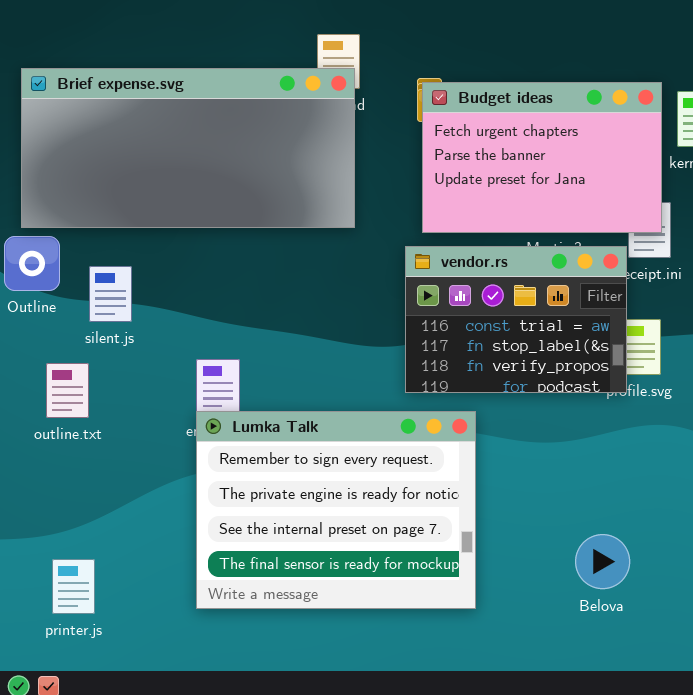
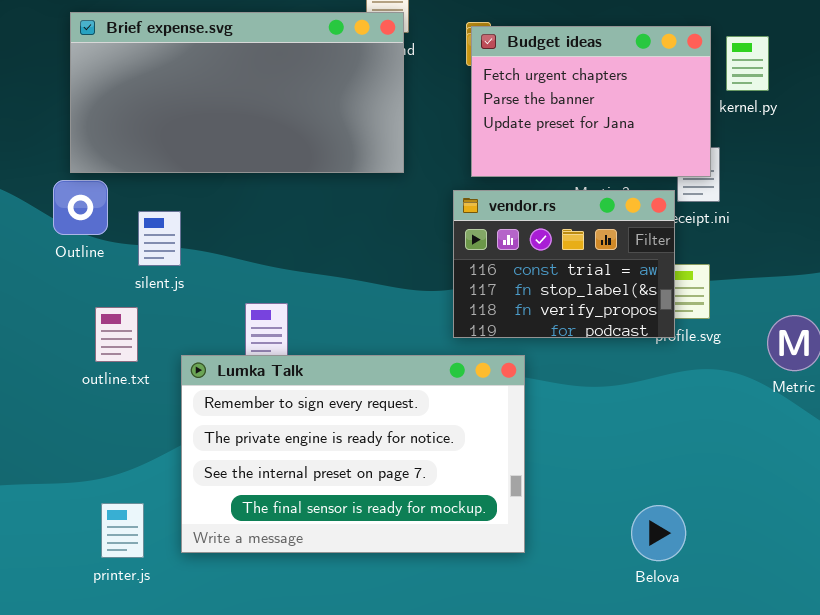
Lumka Talk: [196,411,476,609] -> [181,355,525,553], resized
Belova: [575,534,630,589] -> [631,505,686,561], moved

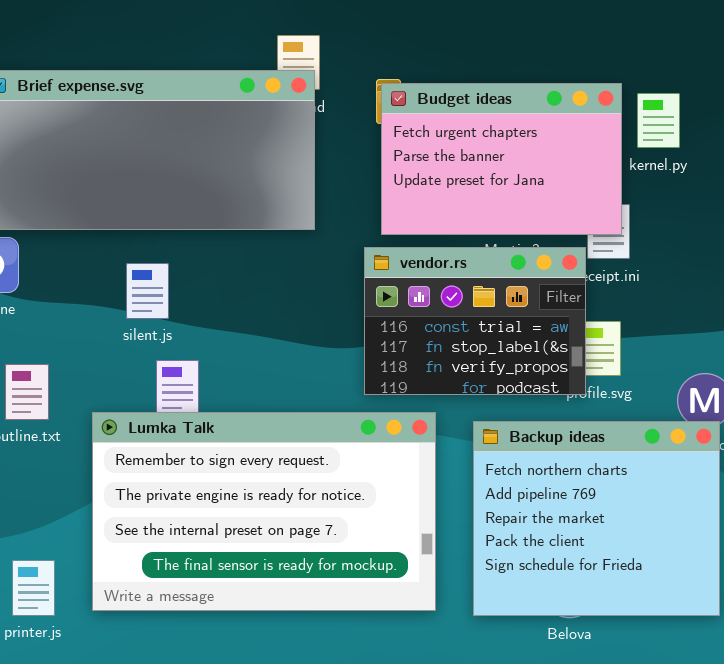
silent.js: [138,211,181,266] -> [126,263,169,319], moved
Backup ideas: none -> [473,421,720,616], opened

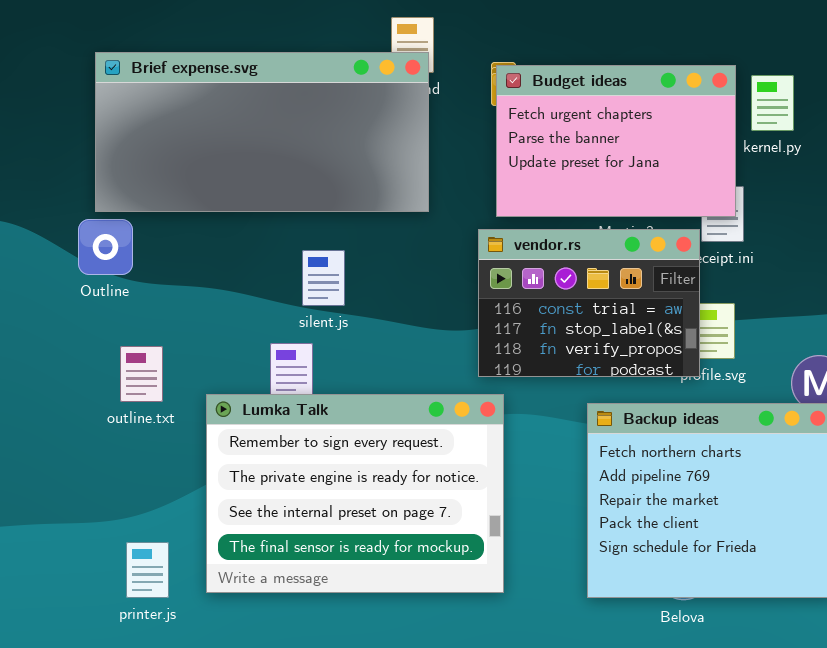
silent.js: [126,263,169,319] -> [302,250,345,306], moved
Lumka Talk: [92,412,436,611] -> [206,394,504,593], resized

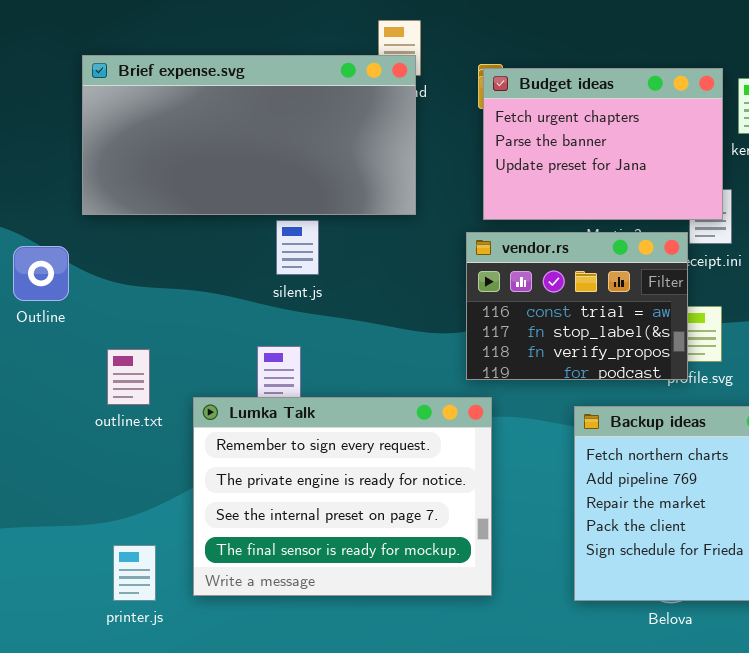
Outline: [78,219,133,275] -> [13,246,69,301], moved
silent.js: [302,250,345,306] -> [276,220,319,275], moved

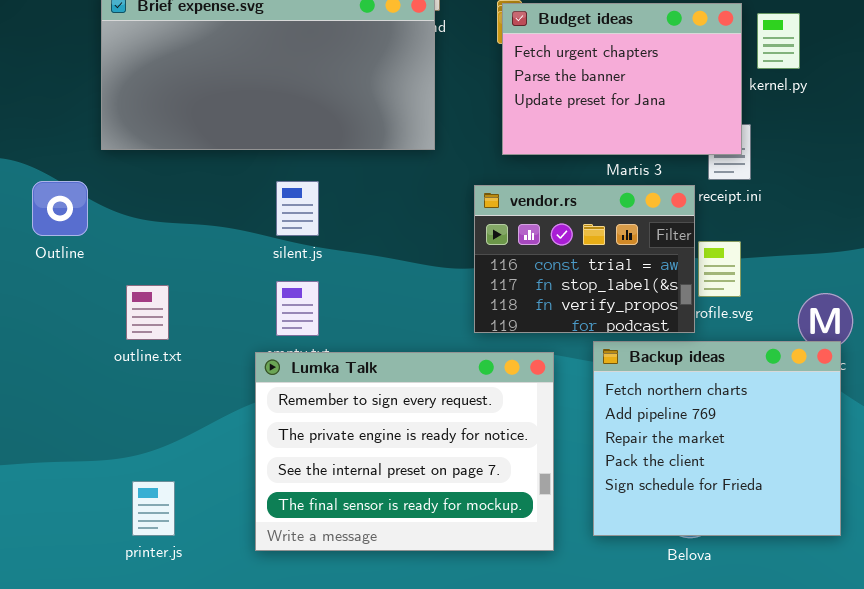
silent.js: [276,220,319,275] -> [276,181,319,236], moved
vendor.rs: [466,232,688,380] -> [474,185,695,333], moved
Lumka Talk: [193,397,492,596] -> [255,352,554,551], moved

